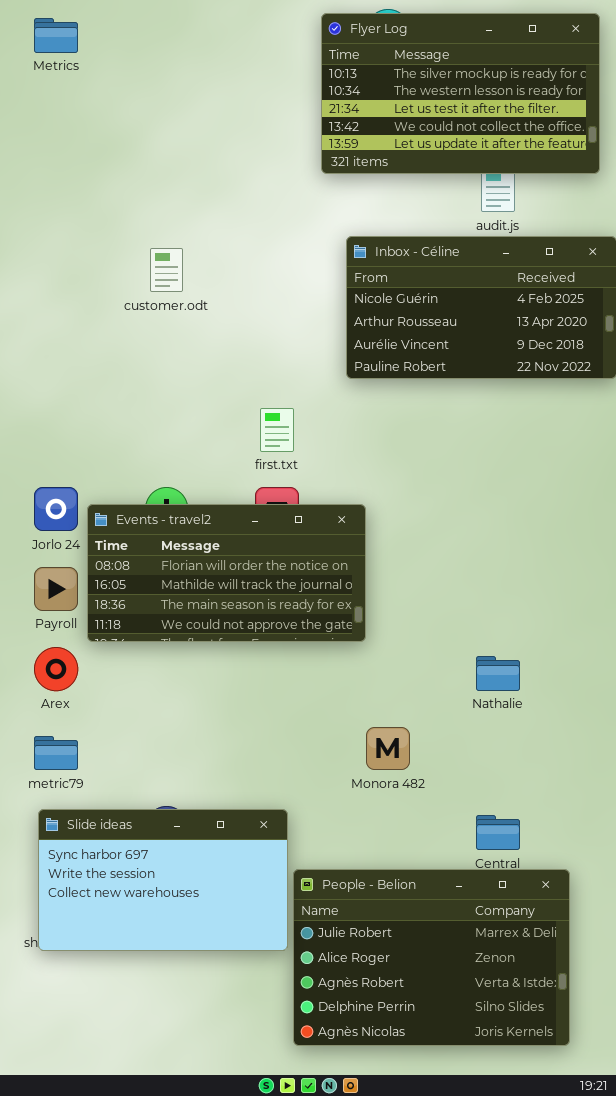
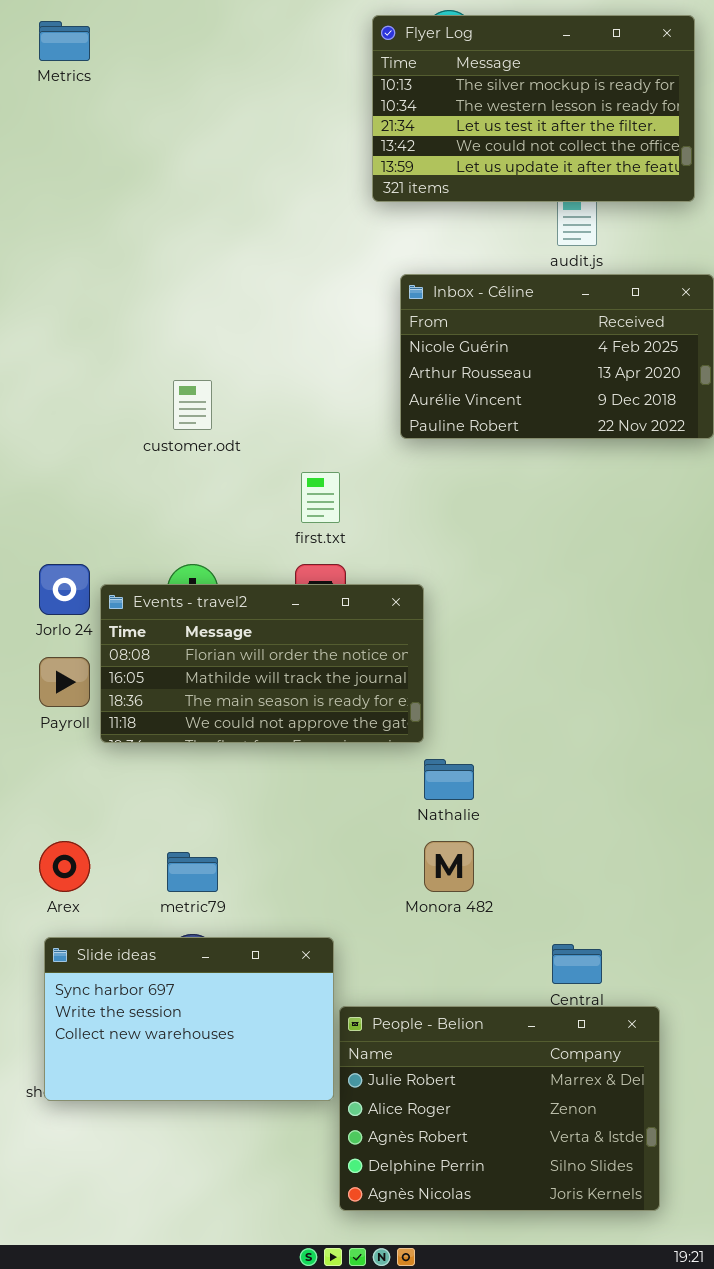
customer.odt: [150,248,183,292] -> [173,380,212,430], moved
Arex: [34,647,78,691] -> [39,841,90,892], moved
Nathalie: [476,656,520,691] -> [424,759,474,800], moved
metric79: [34,736,78,770] -> [167,852,218,892], moved

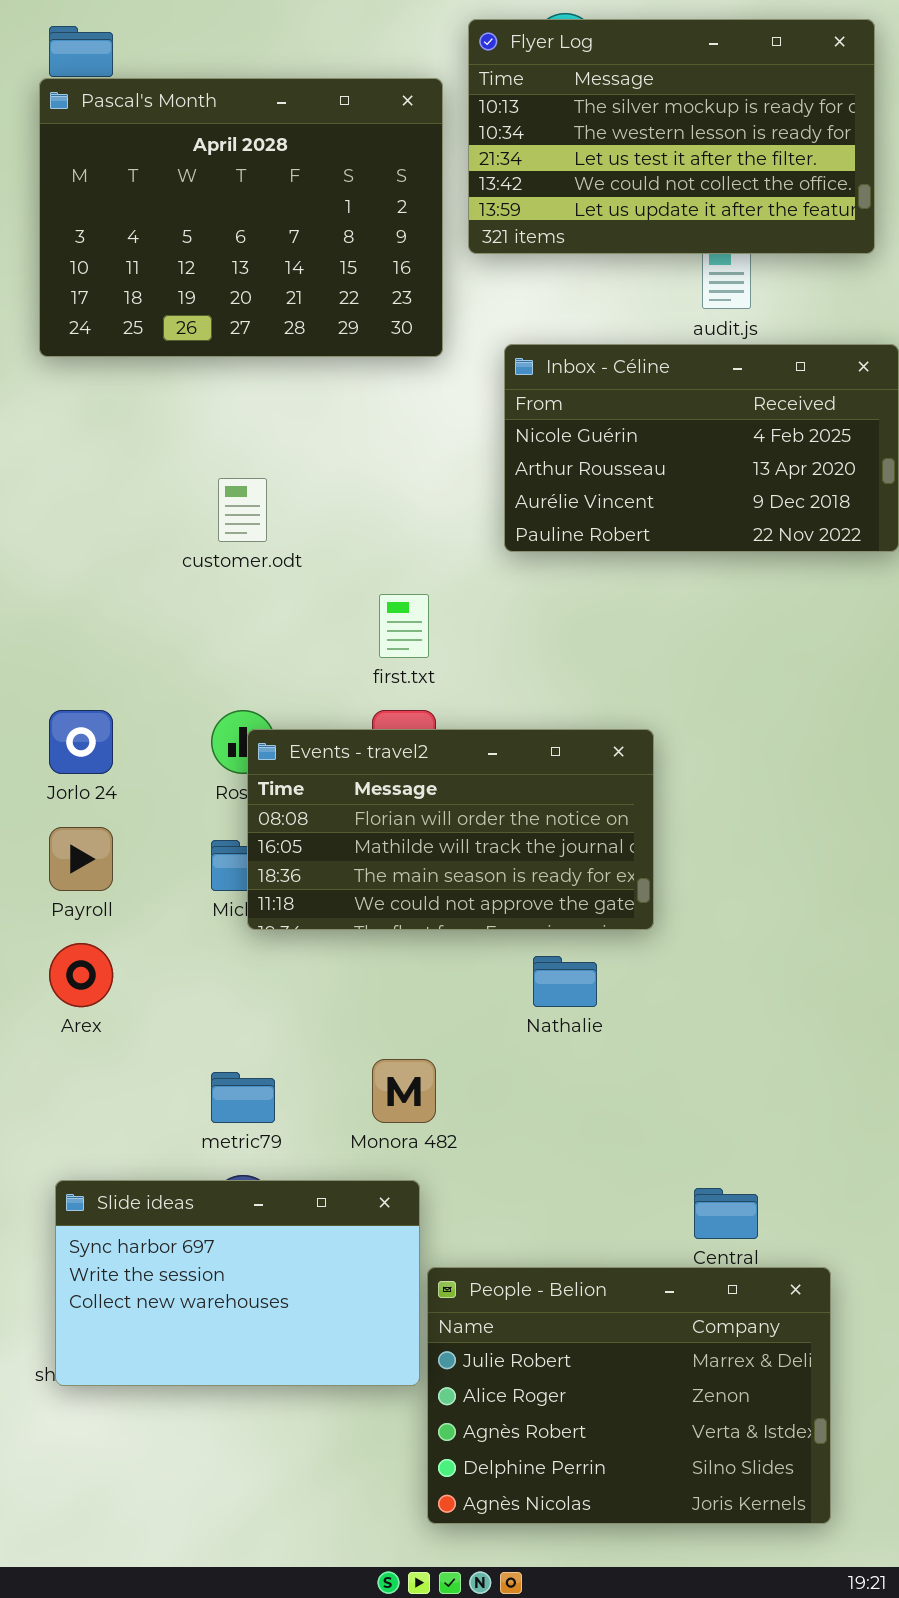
Pascal's Month: none -> [39,78,443,357], opened
Events - travel2: [100,584,424,743] -> [247,729,654,930], moved
Arex: [39,841,90,892] -> [49,943,113,1007], moved
Monora 482: [424,841,474,892] -> [372,1059,436,1123], moved

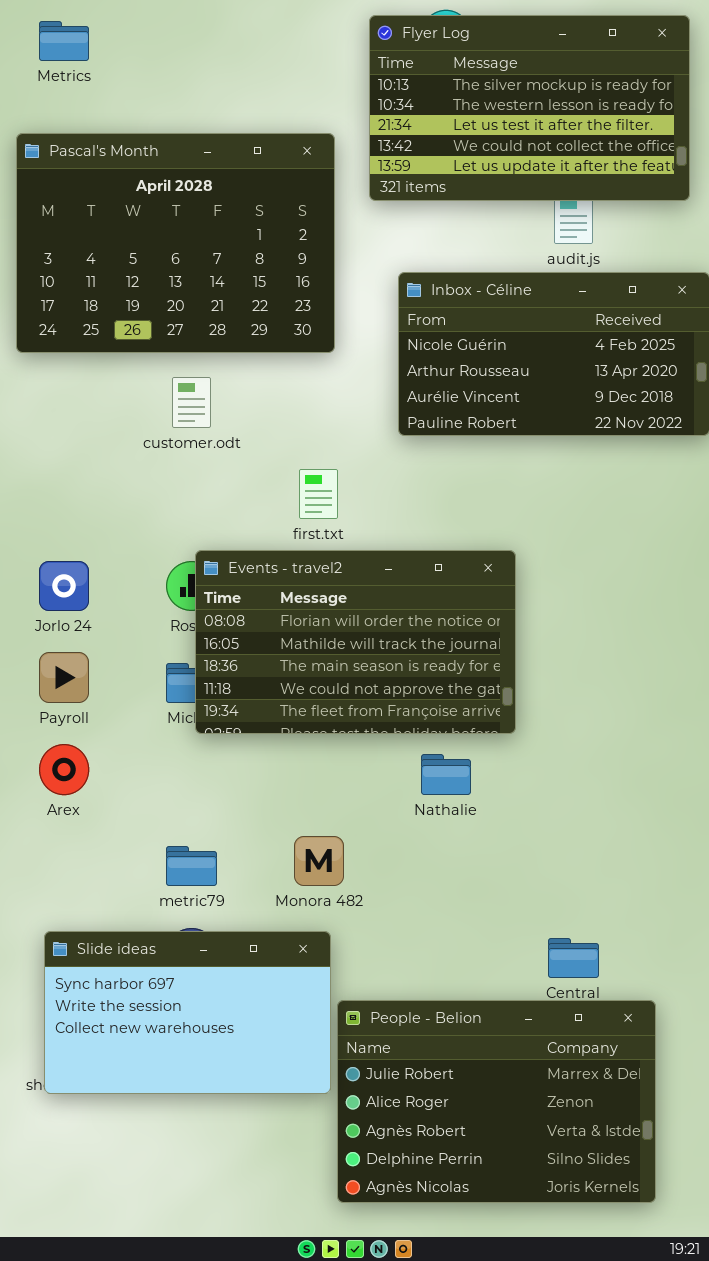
Pascal's Month: [39,78,443,357] -> [16,133,335,353], moved
Events - travel2: [247,729,654,930] -> [195,550,516,734], resized

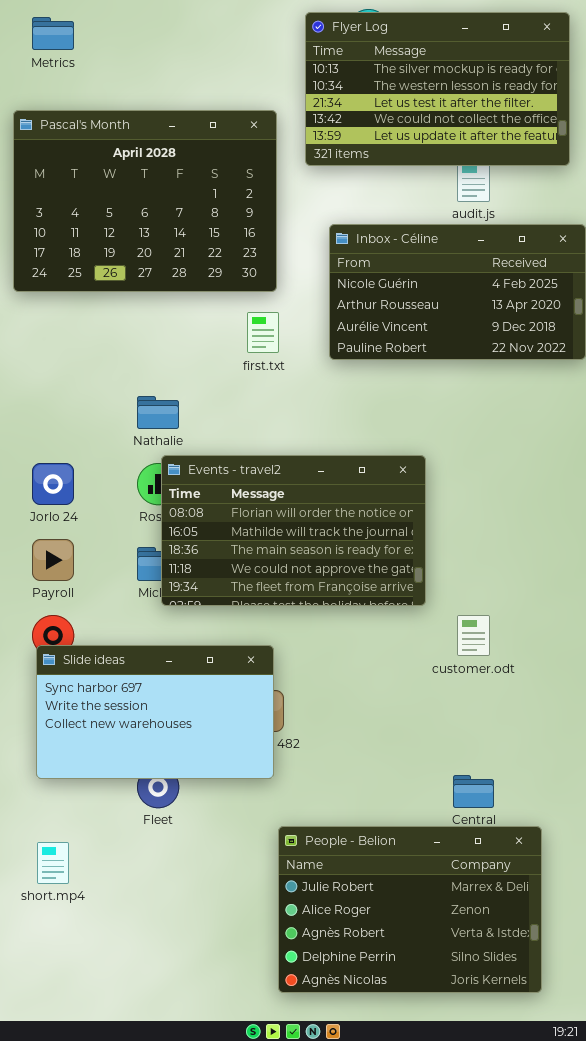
customer.odt: [172,377,211,428] -> [457,615,490,656], moved
first.txt: [299,469,338,519] -> [247,312,279,353], moved
Nathalie: [421,754,471,795] -> [137,396,179,429], moved
Slide ideas: [44,931,331,1094] -> [36,645,274,779], moved

